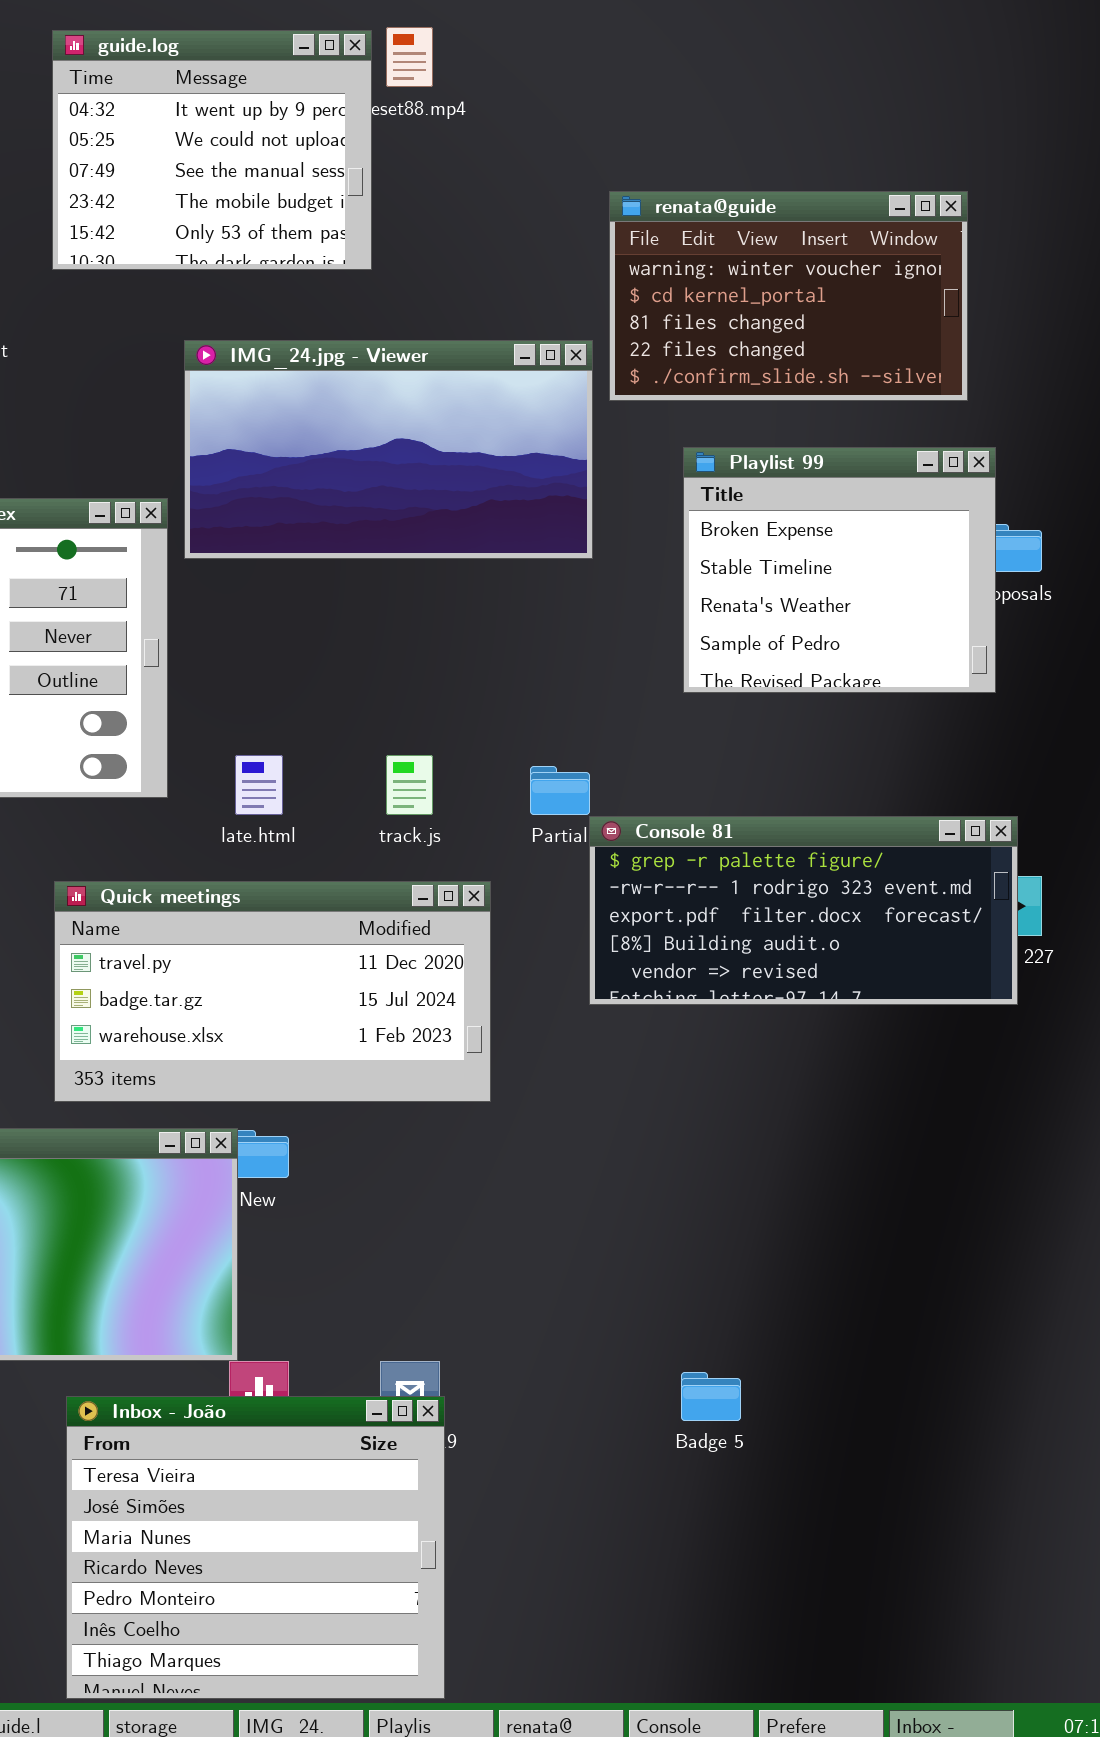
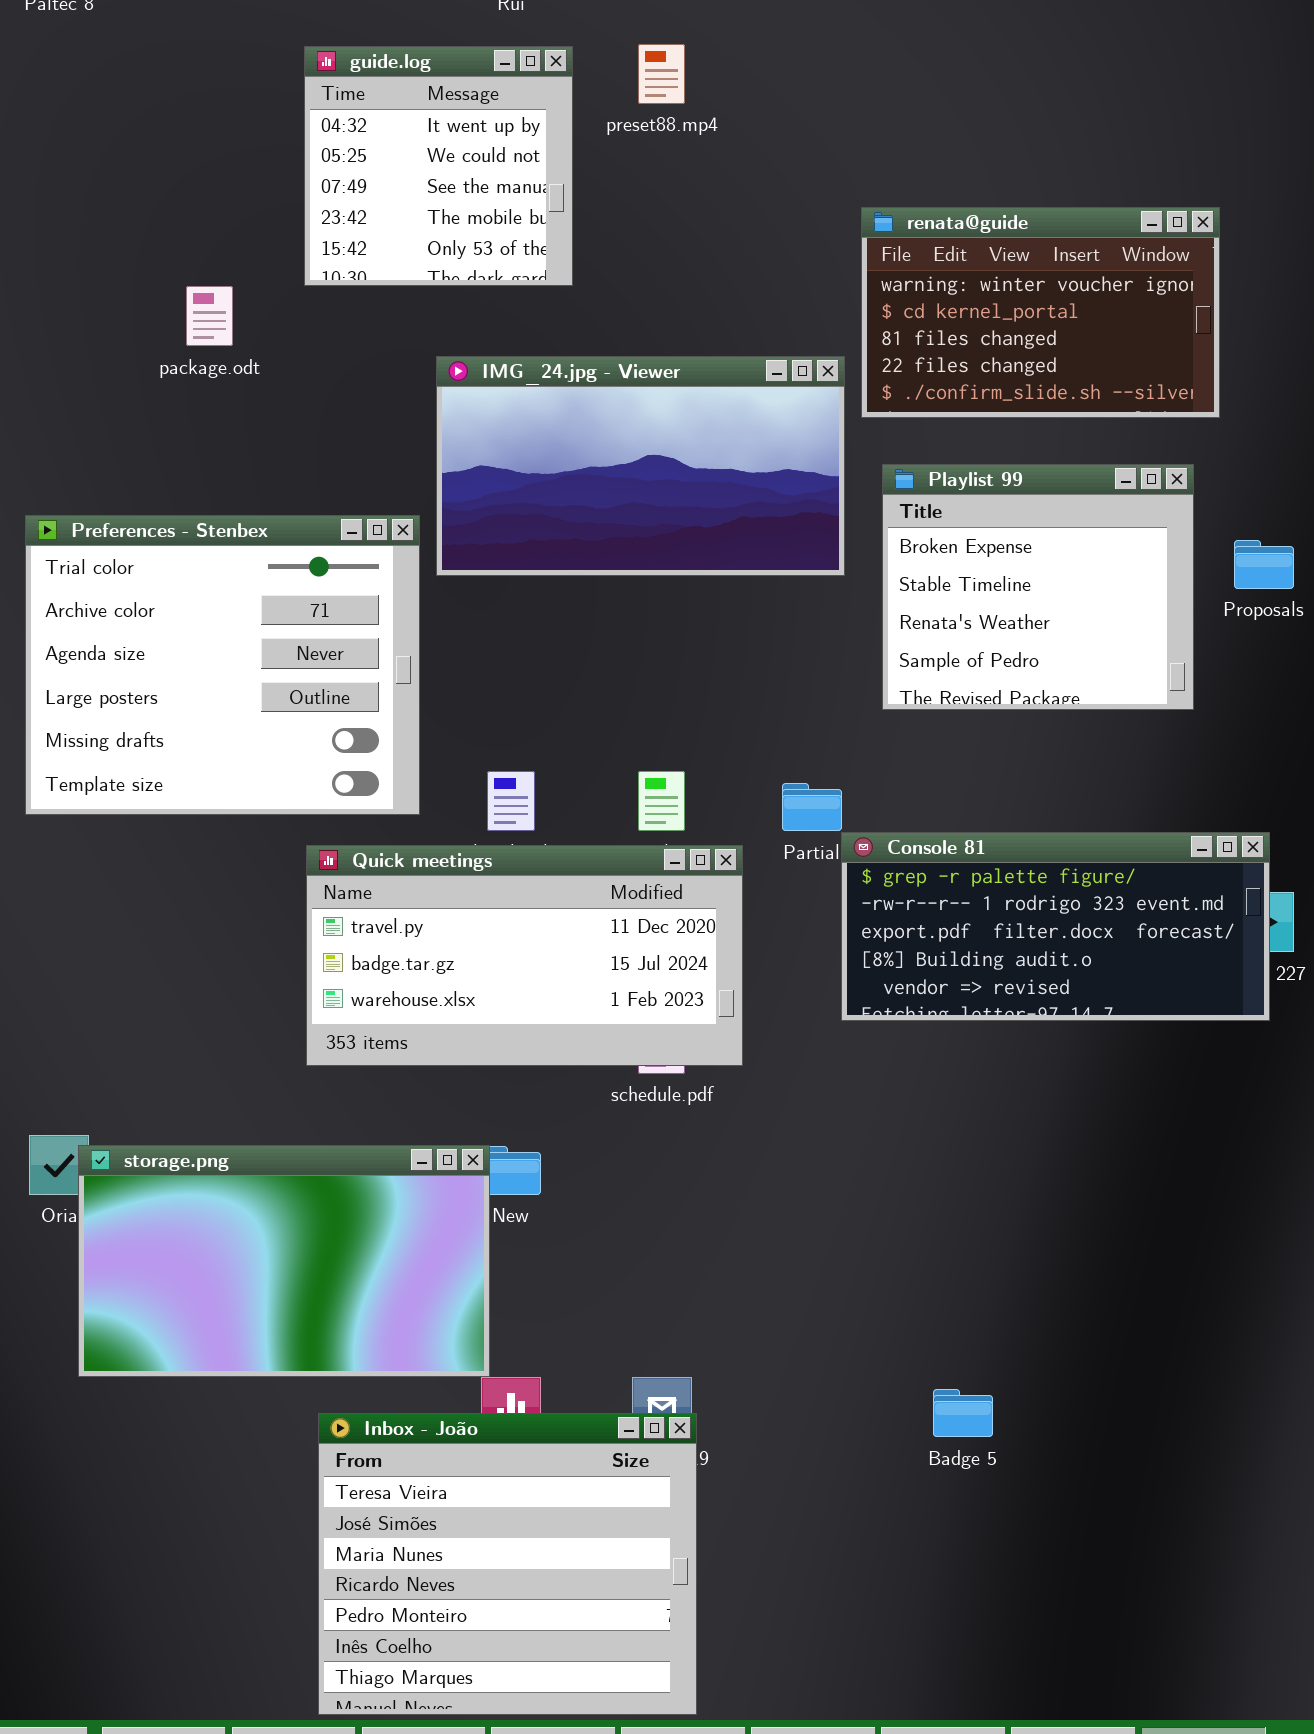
guide.log: [52,30,372,270] -> [304,46,573,286], resized
Playlist 99: [683,447,996,693] -> [882,464,1194,710], moved
Quick meetings: [54,881,491,1102] -> [306,845,743,1066], moved

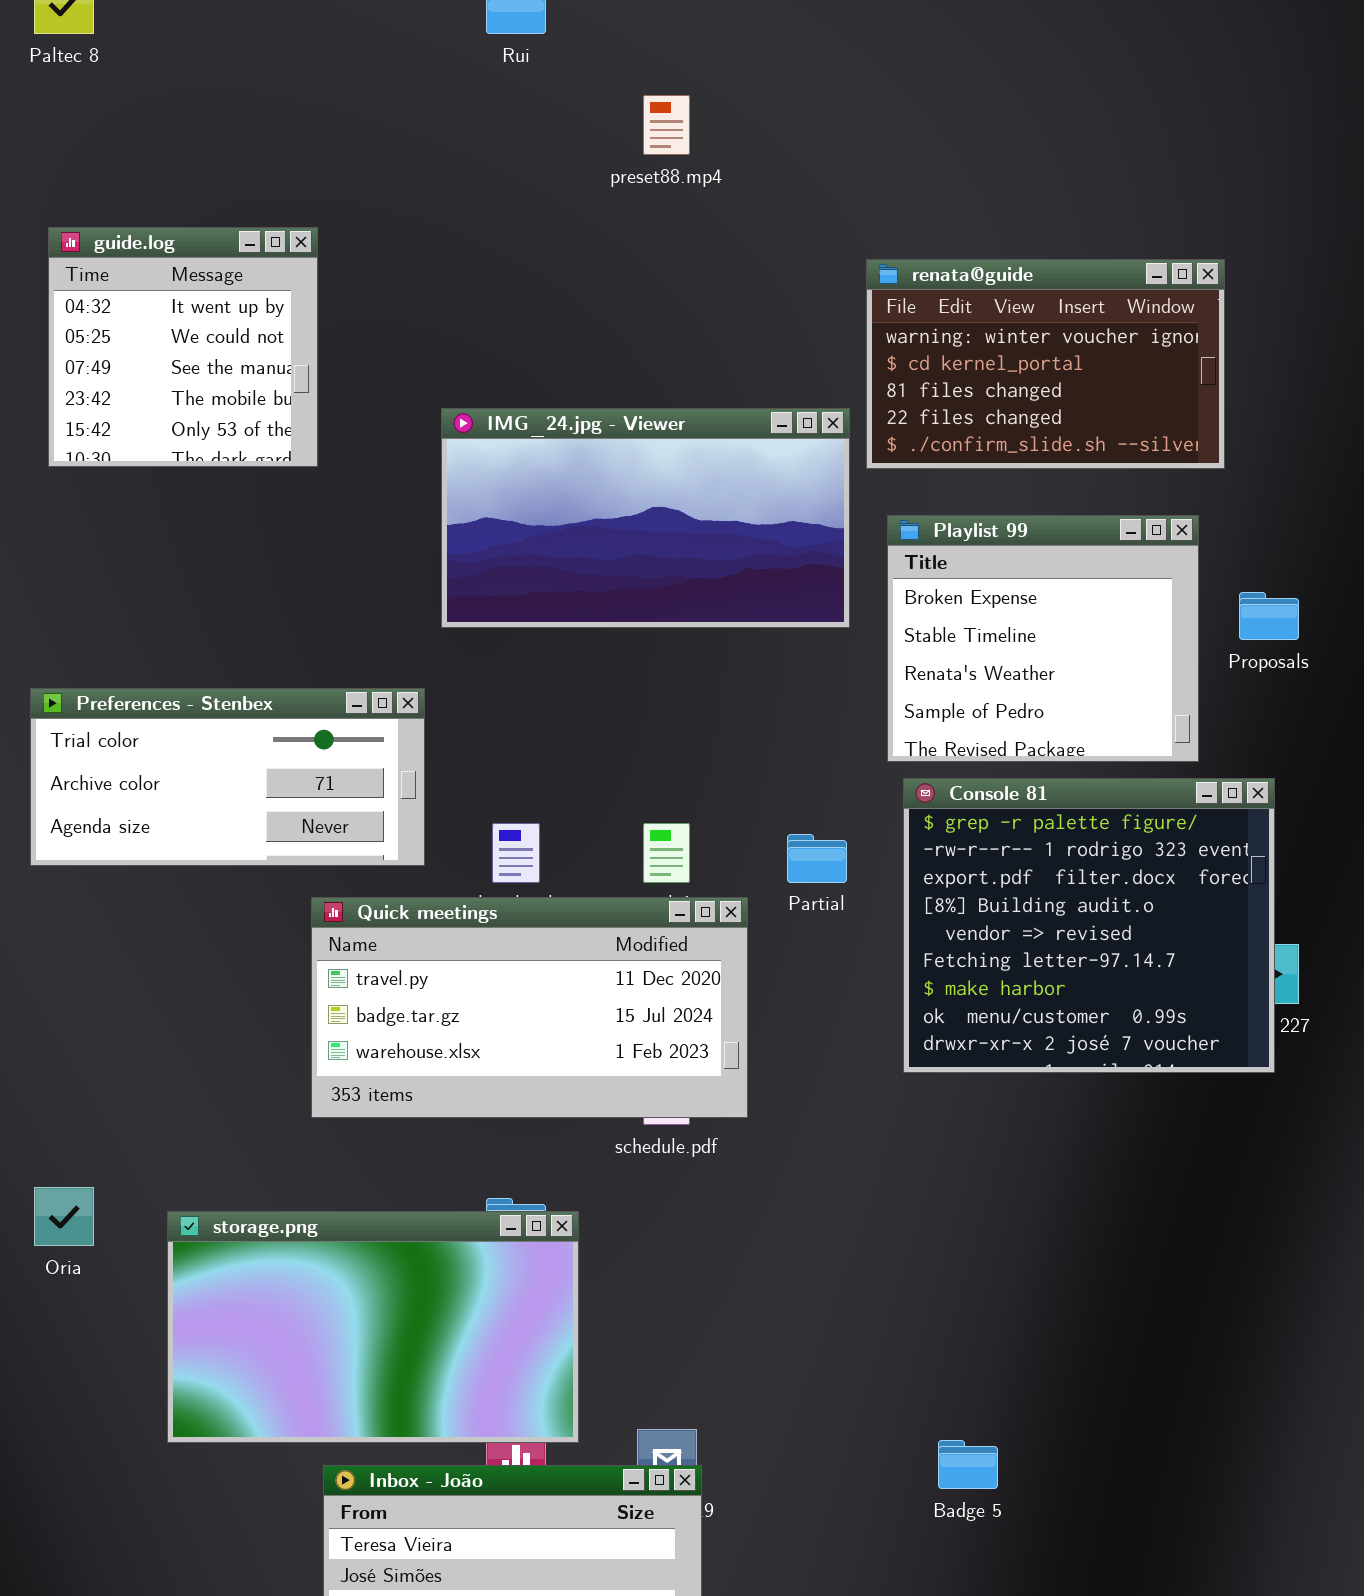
guide.log: [304,46,573,286] -> [48,227,318,467], moved
Preferences - Stenbex: [25,515,420,815] -> [30,688,425,866], resized
Console 81: [841,832,1270,1021] -> [903,778,1275,1073], resized
storage.png: [78,1145,490,1377] -> [167,1211,579,1443], moved

